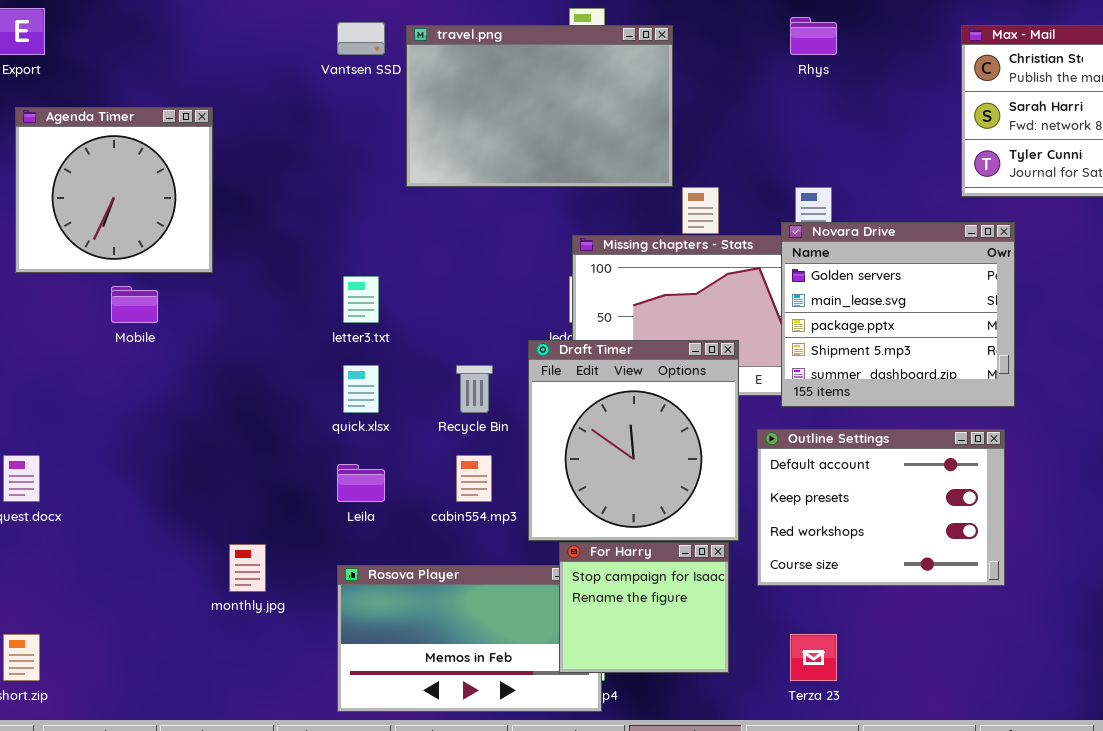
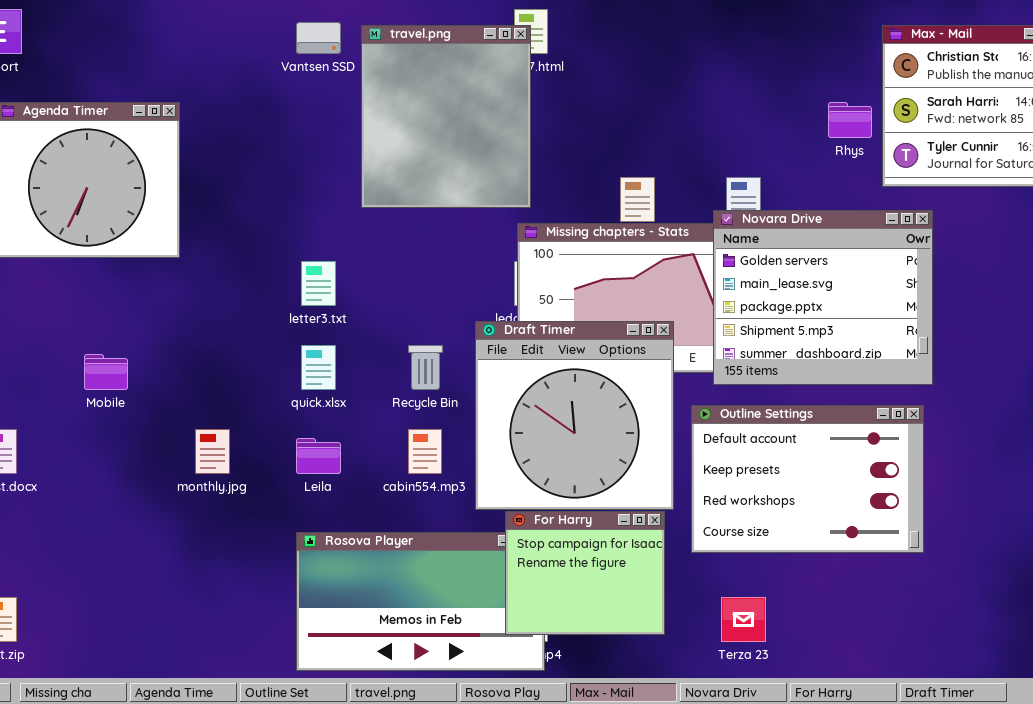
Rhys: [790,17,837,55] -> [828,102,872,138], moved
travel.png: [406,25,673,187] -> [361,25,531,208], resized
Mobile: [111,286,158,323] -> [84,354,128,390], moved
monthly.jpg: [229,544,266,592] -> [195,429,230,474], moved

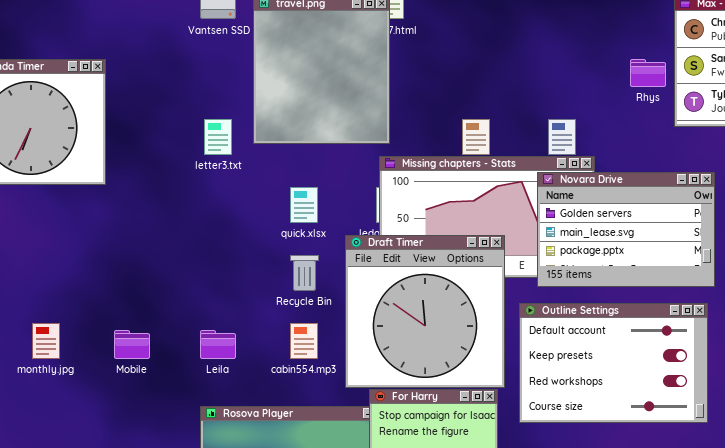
Novara Drive: [713,210,933,385] -> [537,172,715,287], resized
letter3.txt: [301,261,336,306] -> [204,119,232,155], moved
quick.xlsx: [301,345,336,390] -> [290,187,318,223], moved
Mobile: [84,354,128,390] -> [114,330,150,359], moved
monthly.jpg: [195,429,230,474] -> [32,323,60,359], moved

